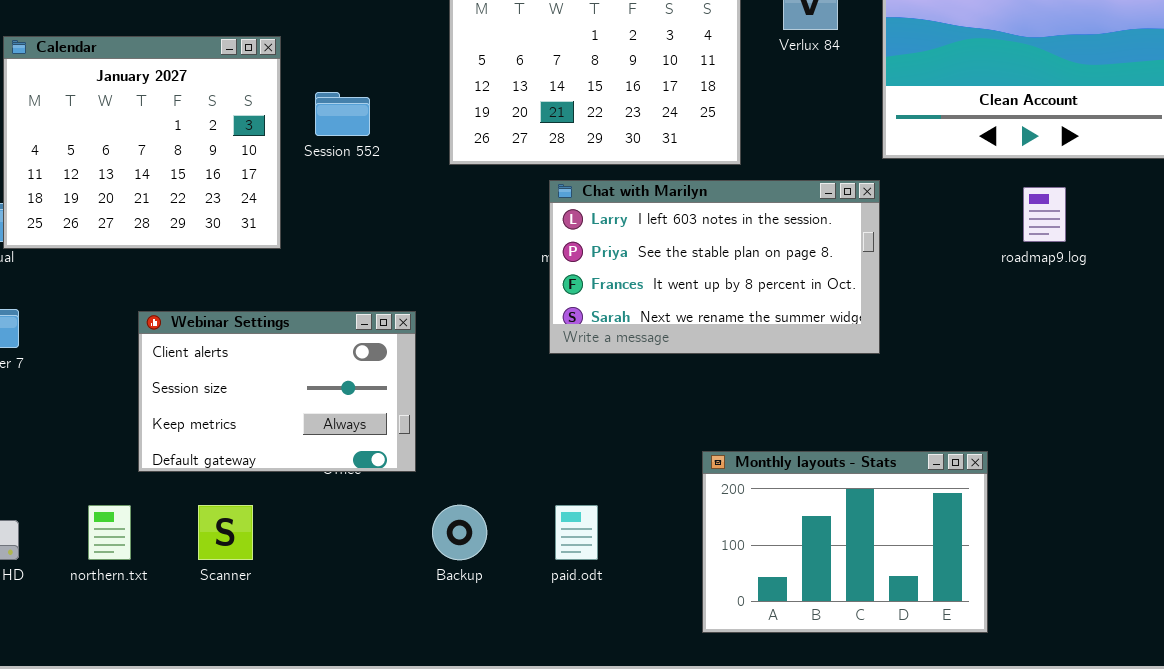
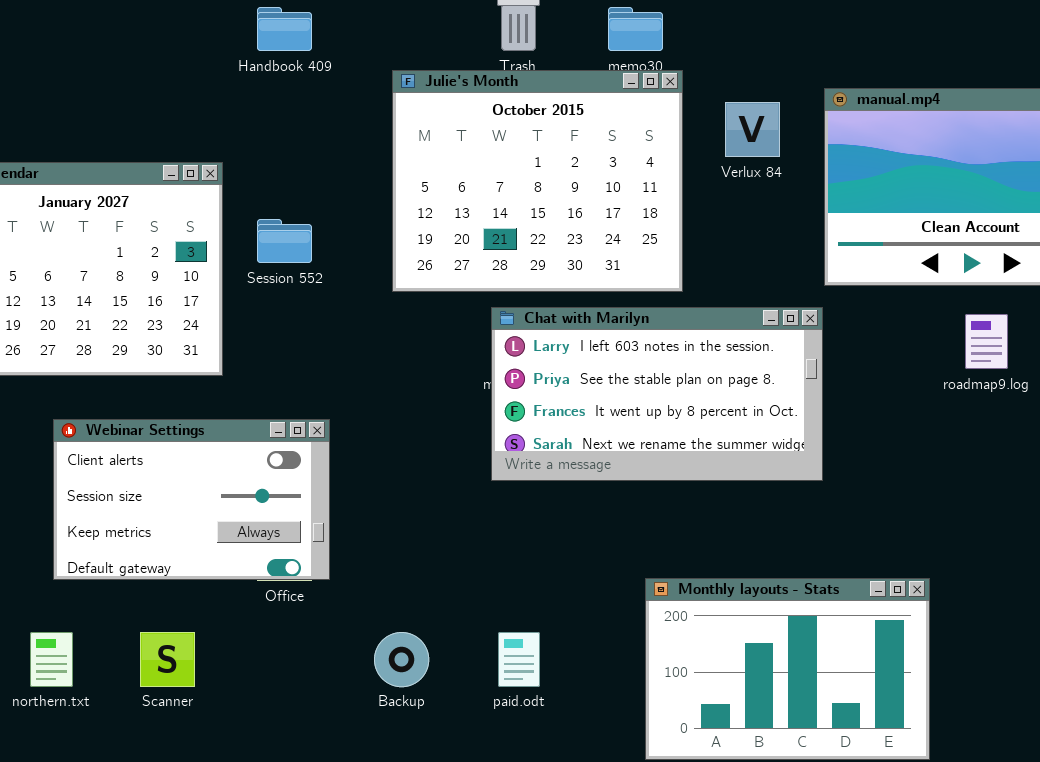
Webinar Settings: [138,311,416,472] -> [53,419,330,580], moved

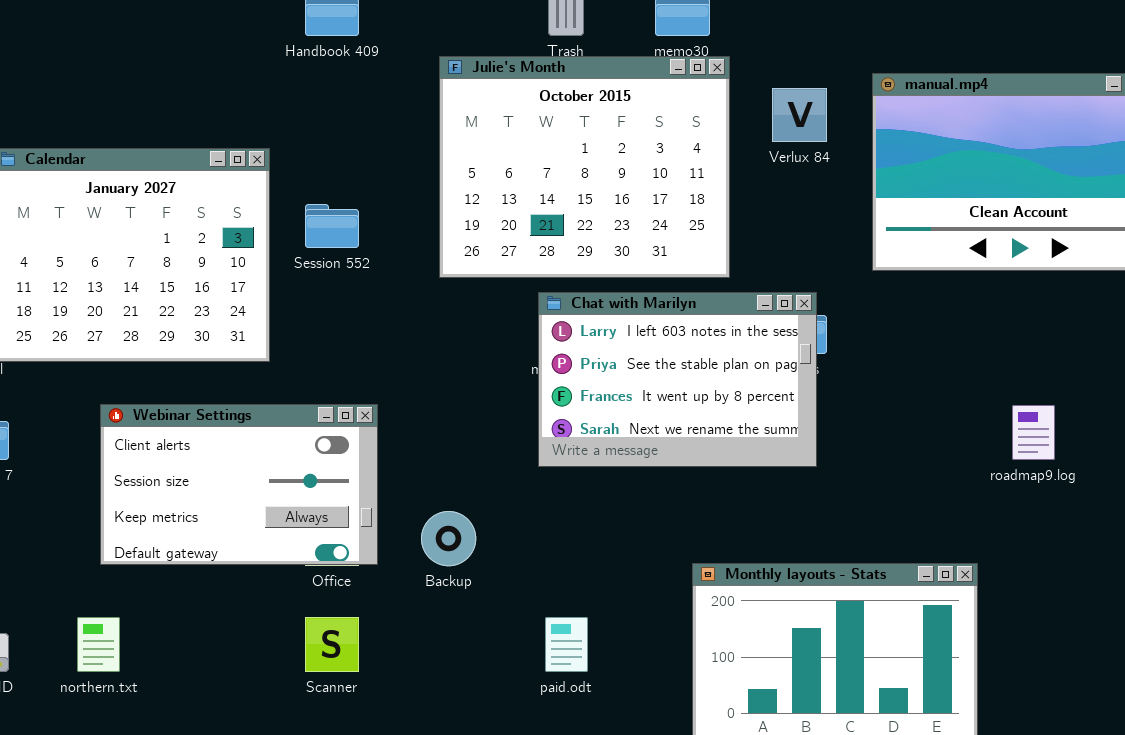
Chat with Marilyn: [491,307,823,481] -> [538,292,817,467], resized
roadmap9.log: [965,314,1008,369] -> [1012,405,1055,460], moved
Scanner: [140,632,195,687] -> [305,617,359,672], moved
Backup: [374,632,429,687] -> [421,511,476,566], moved

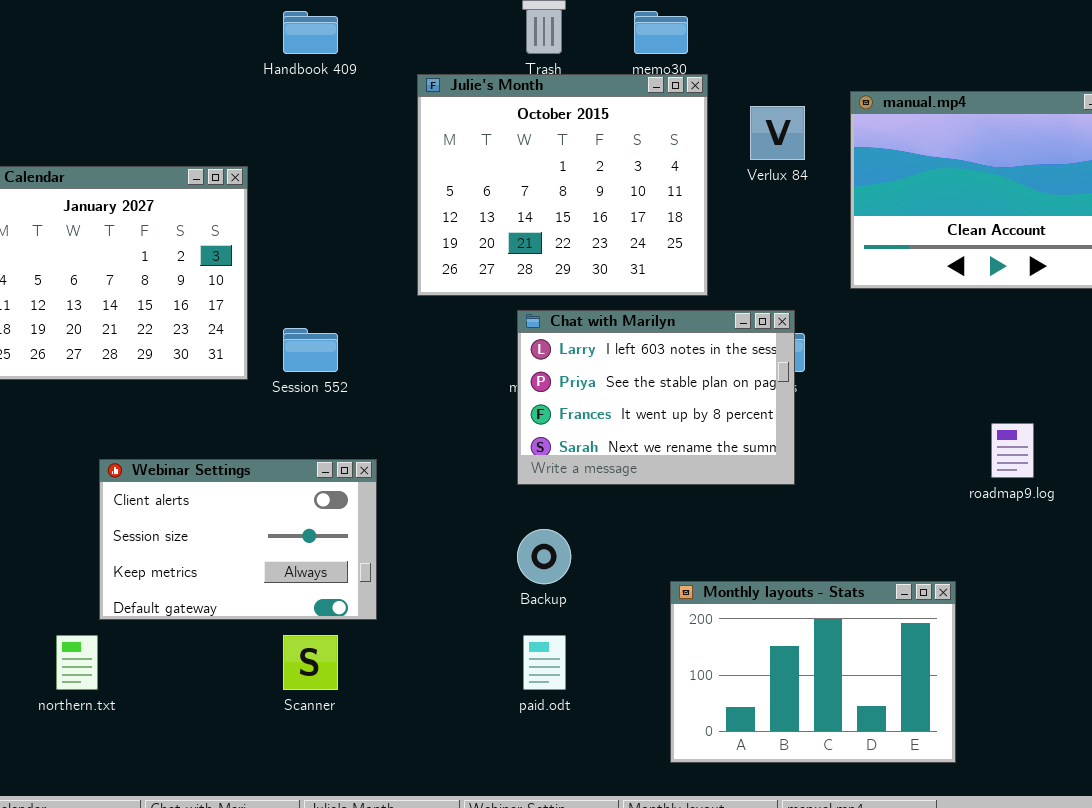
Session 552: [305,204,359,248] -> [283,328,338,372], moved
Webinar Settings: [100,404,378,565] -> [99,459,377,620], moved
Backup: [421,511,476,566] -> [517,529,571,584], moved

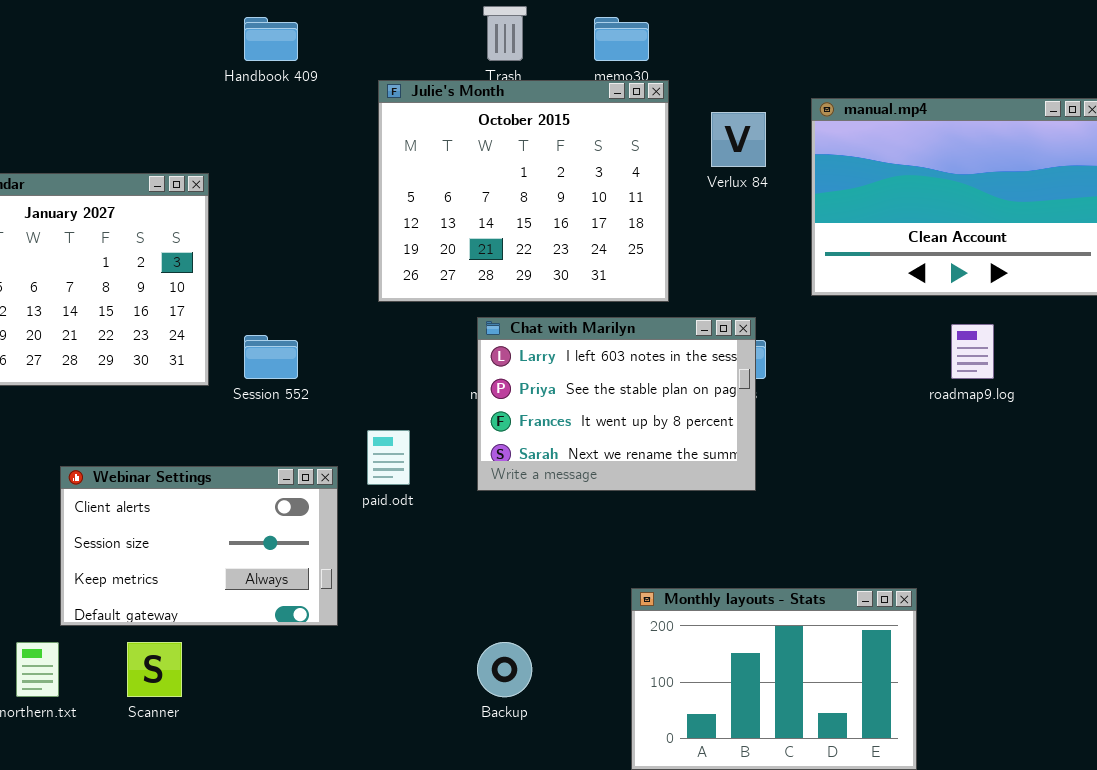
roadmap9.log: [991,423,1034,478] -> [951,324,994,379], moved
Backup: [517,529,571,584] -> [477,642,532,697], moved
Scanner: [283,635,338,690] -> [127,642,182,697], moved
paid.odt: [523,635,566,690] -> [367,430,410,485], moved

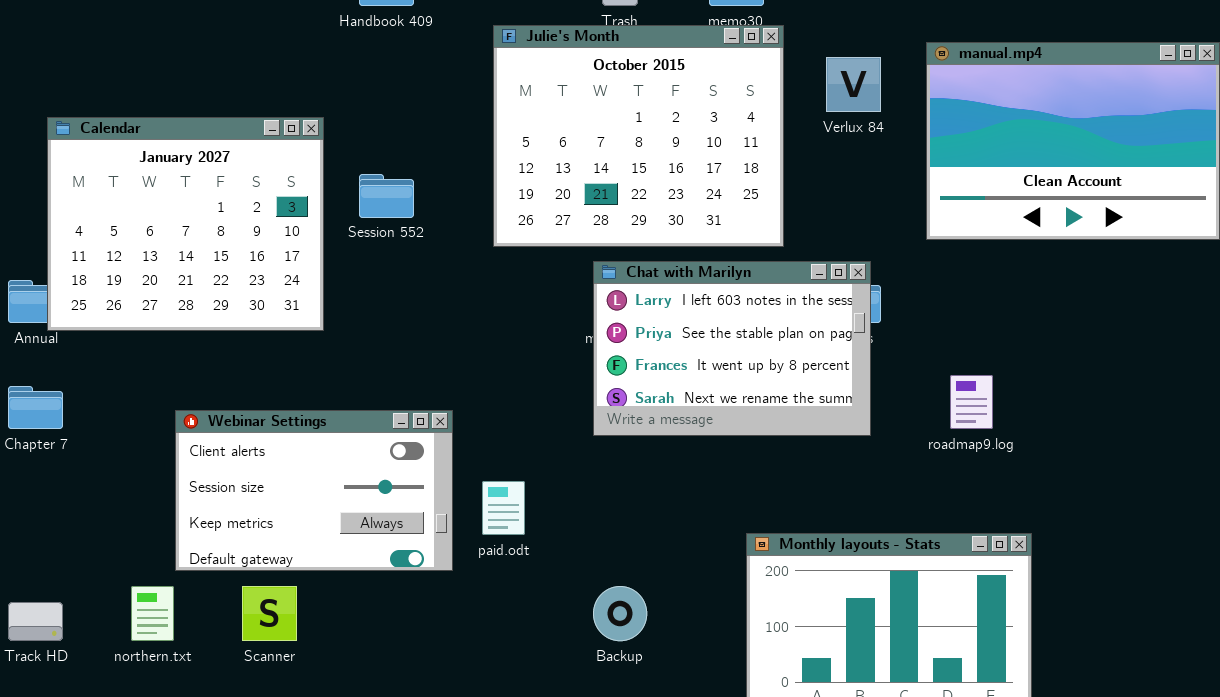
roadmap9.log: [951,324,994,379] -> [950,375,993,429], moved
Session 552: [244,335,298,379] -> [359,174,414,218], moved
paid.odt: [367,430,410,485] -> [482,481,525,535], moved

